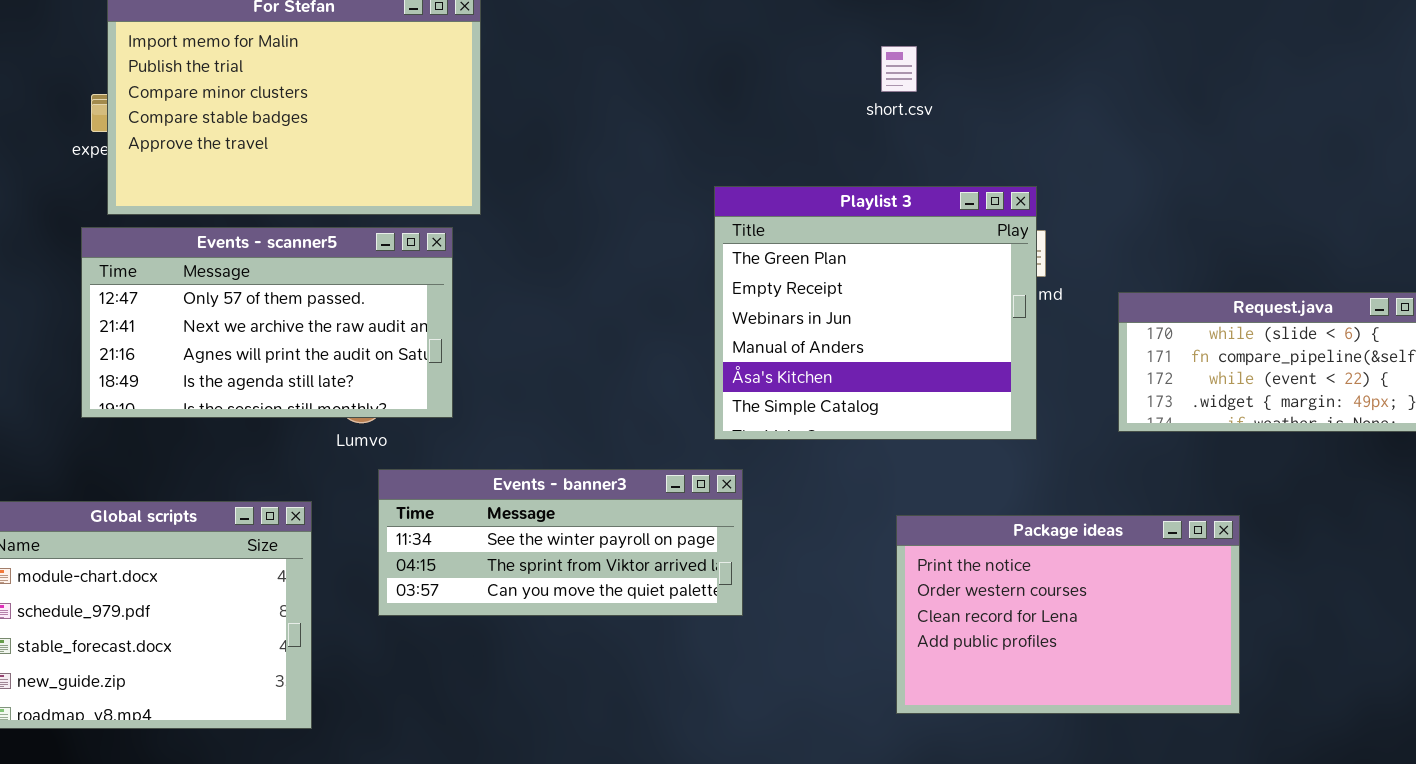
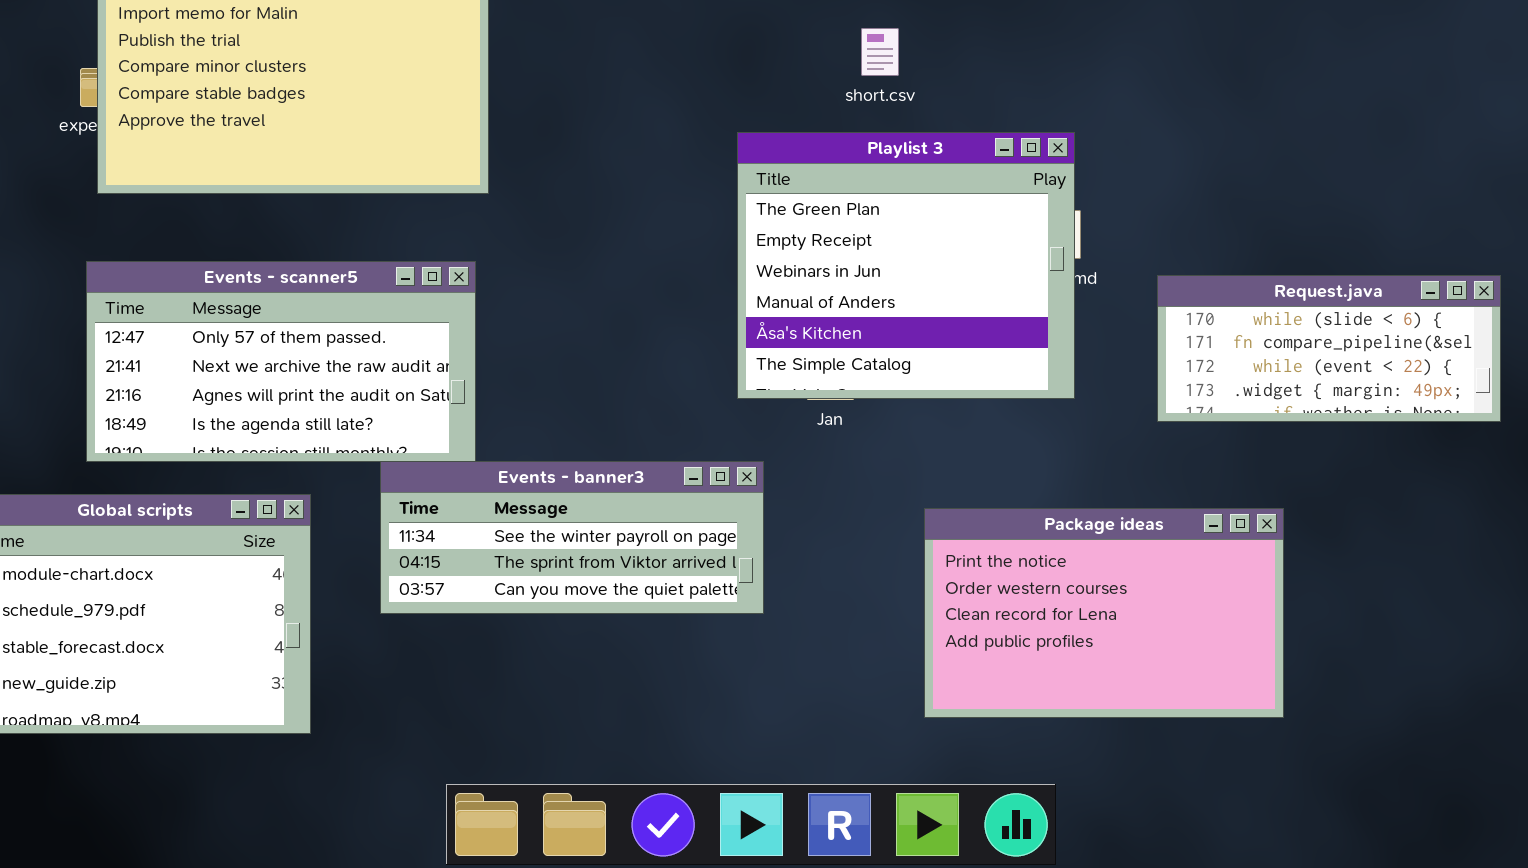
short.csv: [881,46,917,92] -> [861,28,899,76], moved
Playlist 3: [714,186,1037,440] -> [737,132,1075,399], moved
Events - scanner5: [81,227,453,418] -> [86,261,476,462], moved

